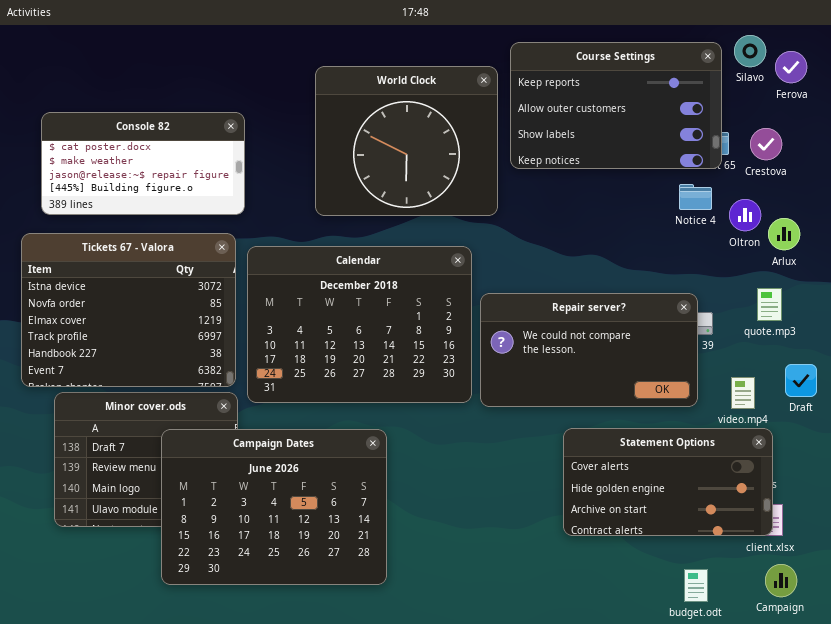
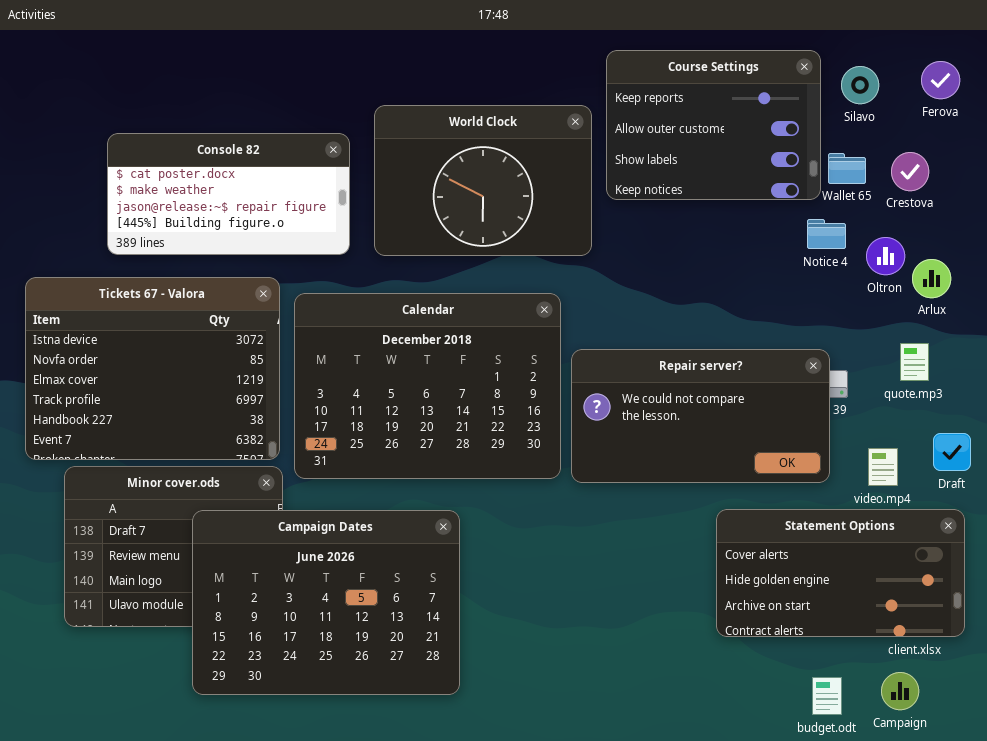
Silavo: [734,35,766,67] -> [841,66,879,104], moved
Course Settings: [510,42,722,169] -> [606,50,821,200], resized
World Clock: [315,66,498,216] -> [374,105,592,256], resized
Console 82: [41,112,245,215] -> [107,133,350,255], moved
Statement Options: [563,428,773,536] -> [716,509,965,637], moved
Campaign: [765,564,797,597] -> [881,672,919,710], moved

